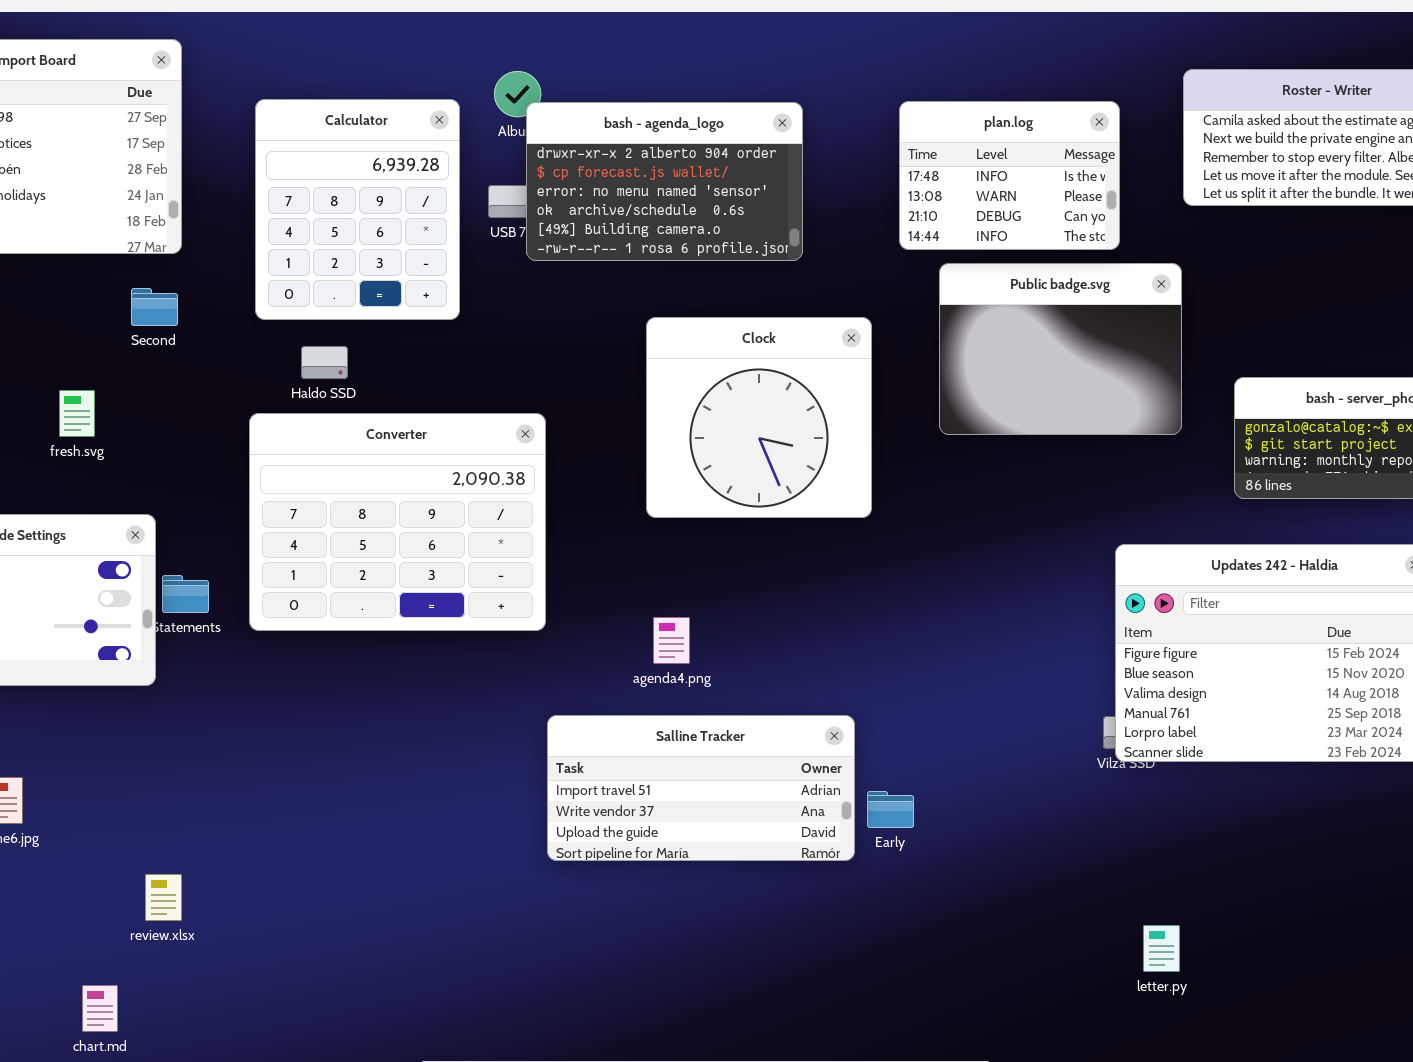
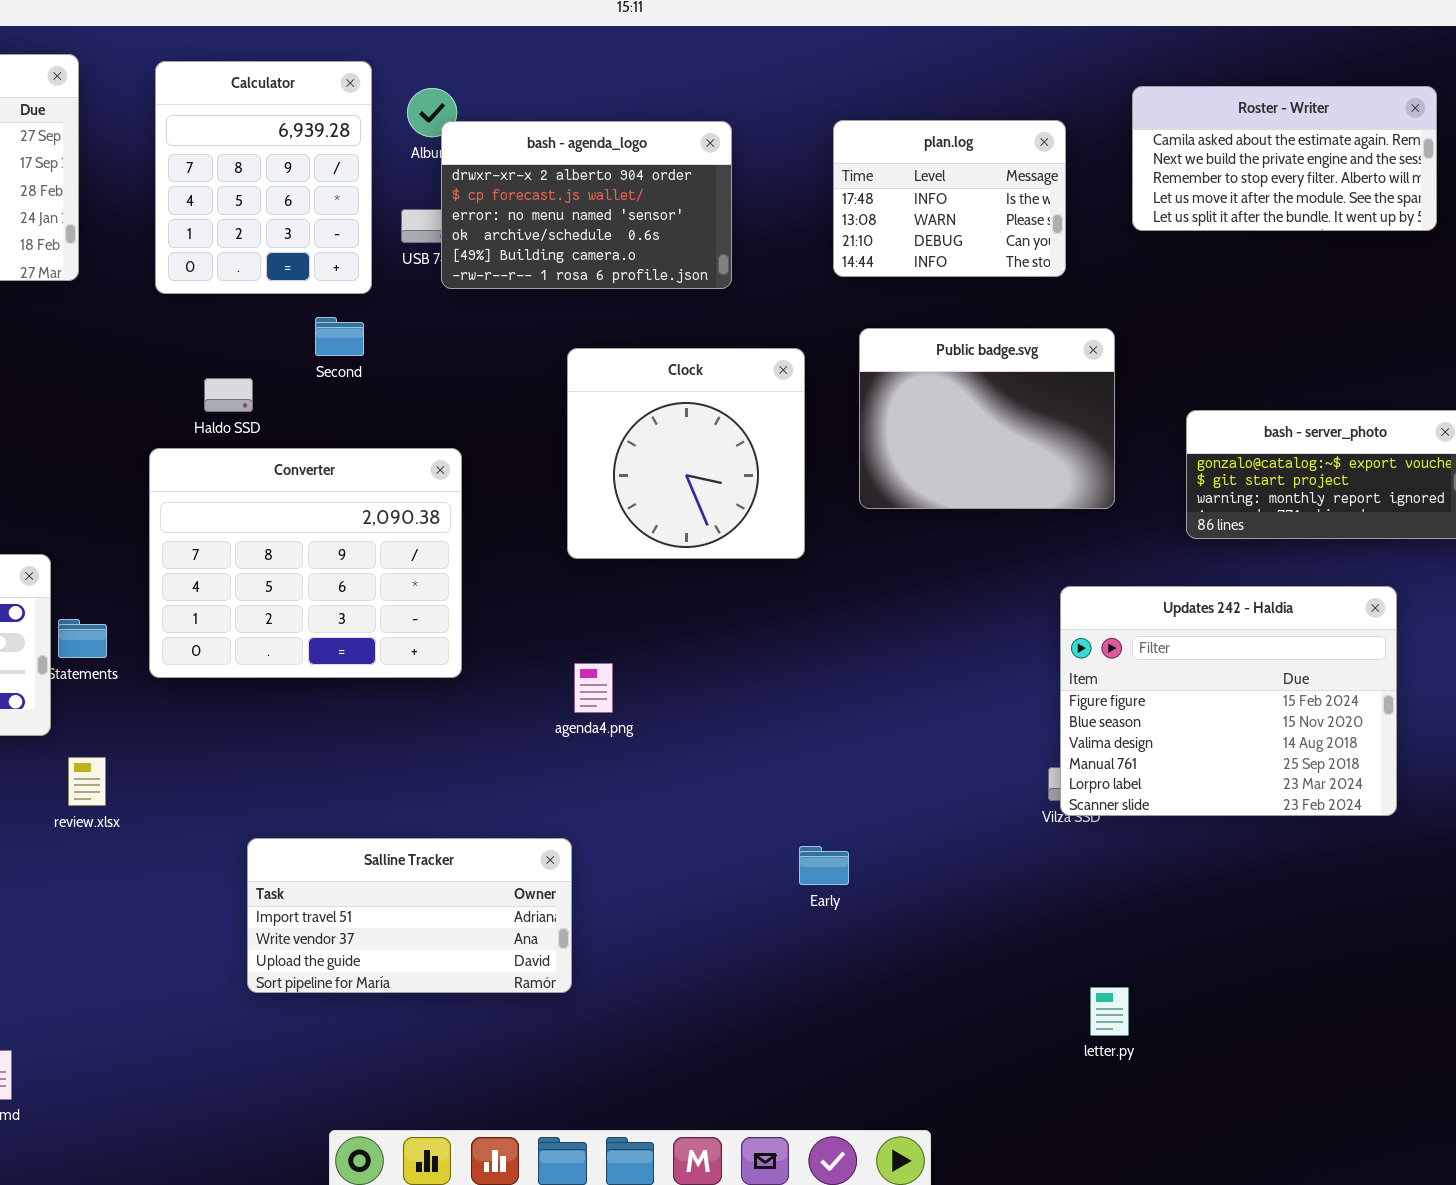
Calculator: [255,99,460,320] -> [155,61,372,294], moved
Public badge.svg: [939,263,1182,435] -> [859,328,1115,509], moved
Second: [131,288,178,326] -> [315,317,364,356], moved
Salline Tracker: [547,715,855,861] -> [247,838,572,993], moved
review.xlsx: [145,874,182,921] -> [68,757,106,806], moved

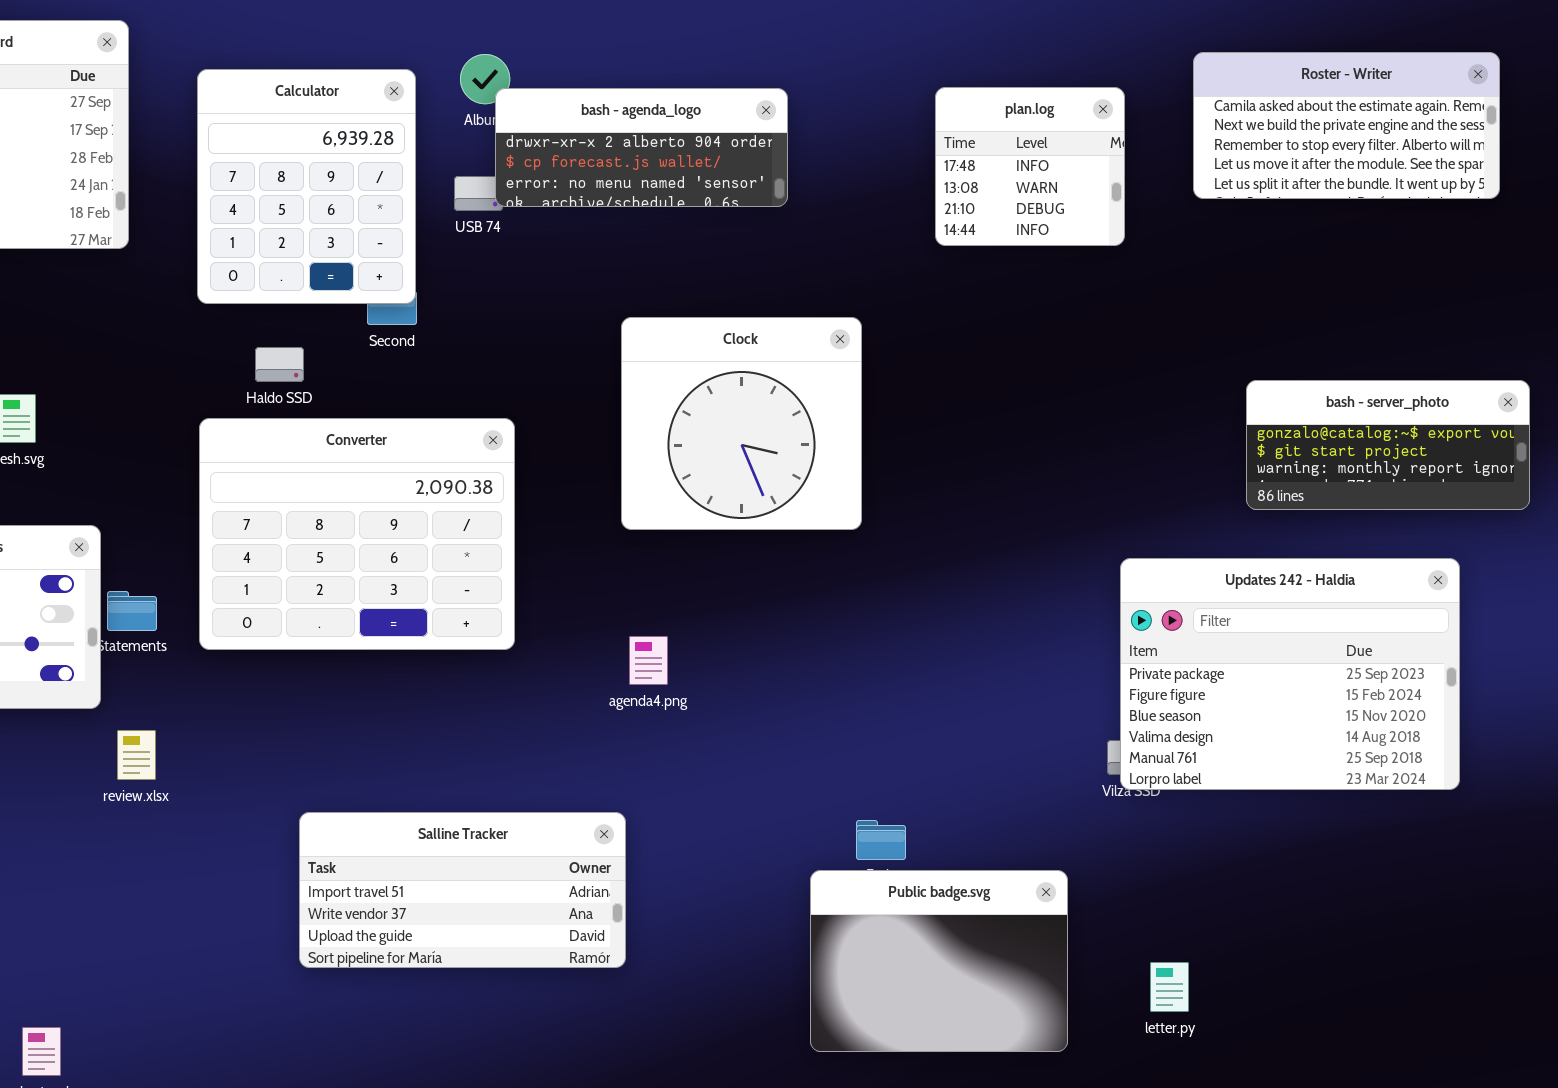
Calculator: [155,61,372,294] -> [197,69,416,304], moved
plan.log: [833,120,1066,277] -> [935,87,1125,246], resized
bash - agenda_logo: [441,121,732,289] -> [495,88,788,207], resized
Public badge.svg: [859,328,1115,509] -> [810,870,1068,1052], moved
Updates 242 - Haldia: [1060,586,1397,816] -> [1120,558,1460,790], scrolled up 1 row

